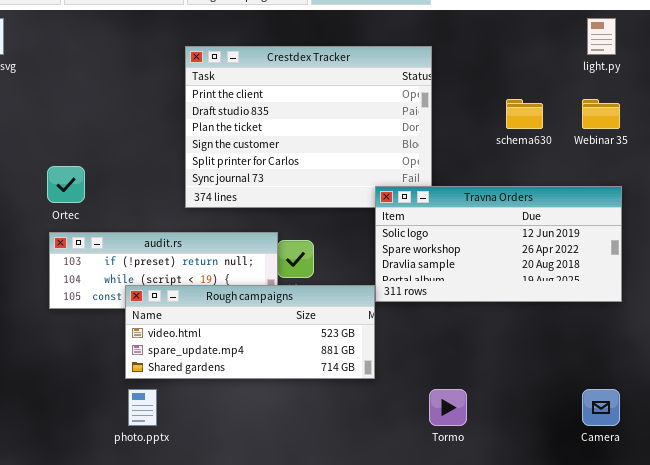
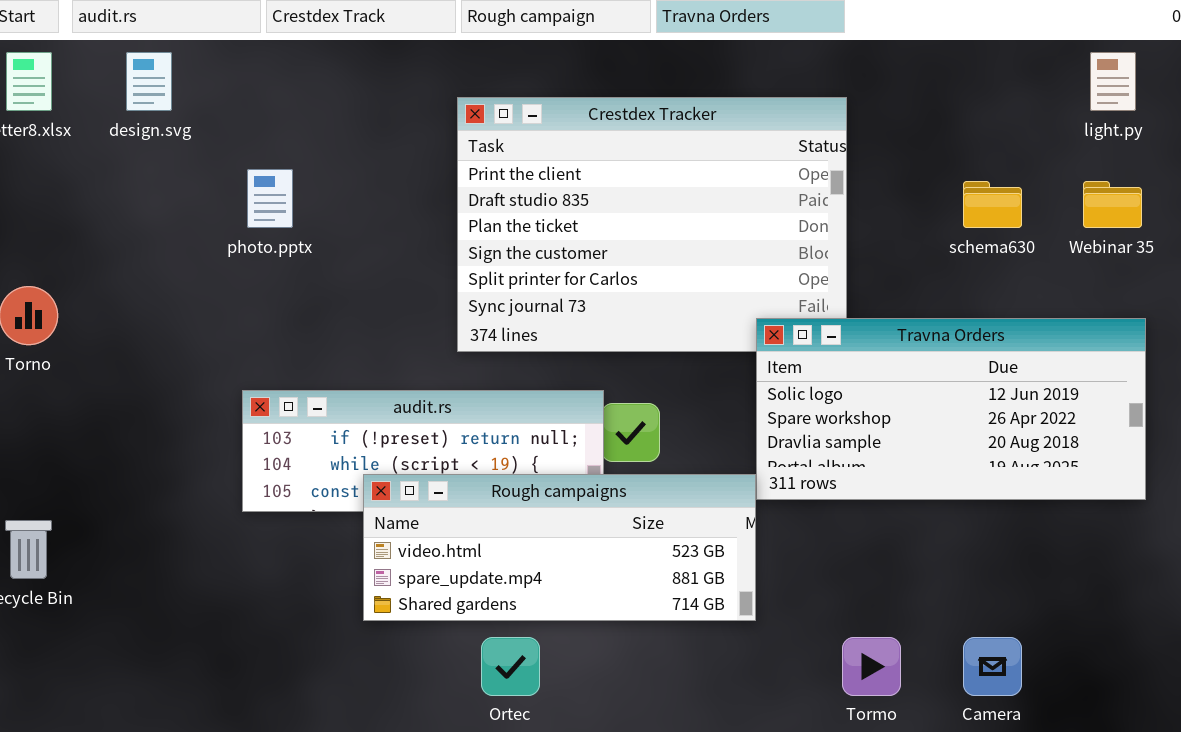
Ortec: [47,166,85,203] -> [481,637,540,696], moved
photo.pptx: [128,389,157,426] -> [247,169,293,228], moved
Camera: [582,389,620,426] -> [963,637,1022,696], moved

